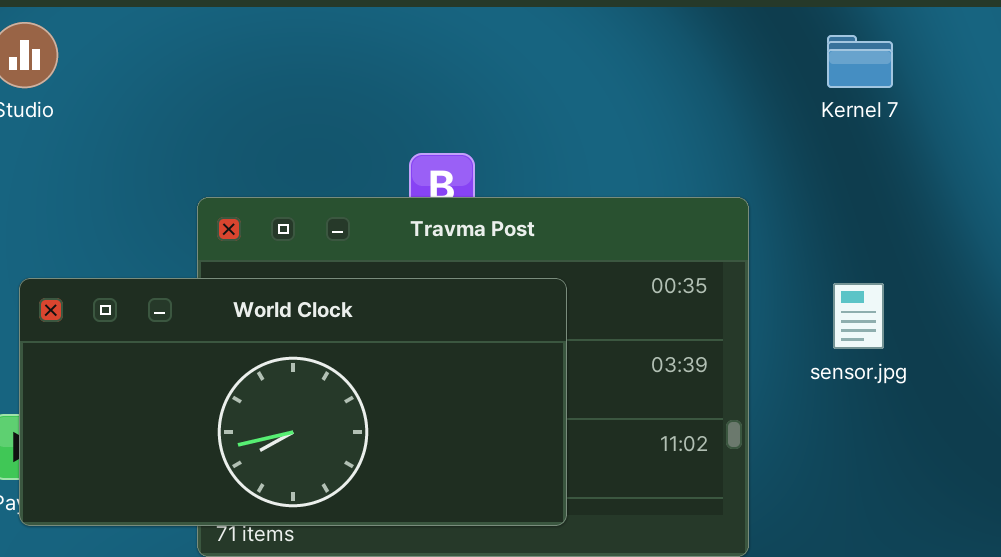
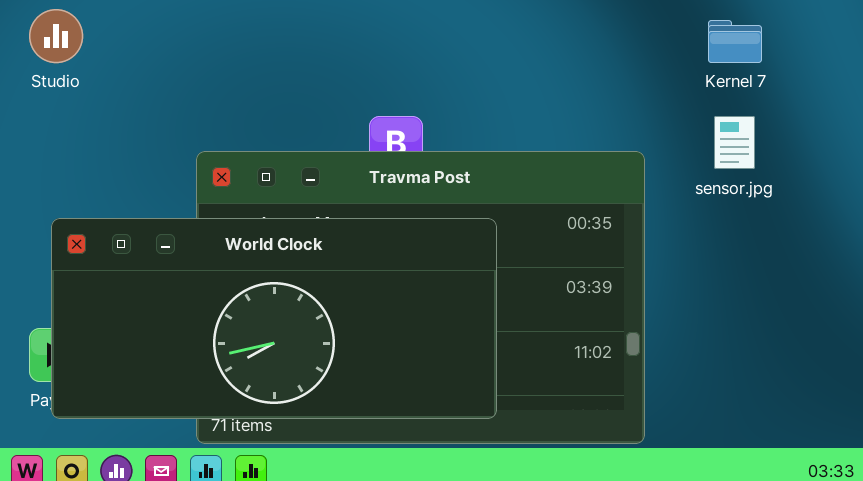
sensor.jpg: [833,283,884,349] -> [714,116,755,169], moved

